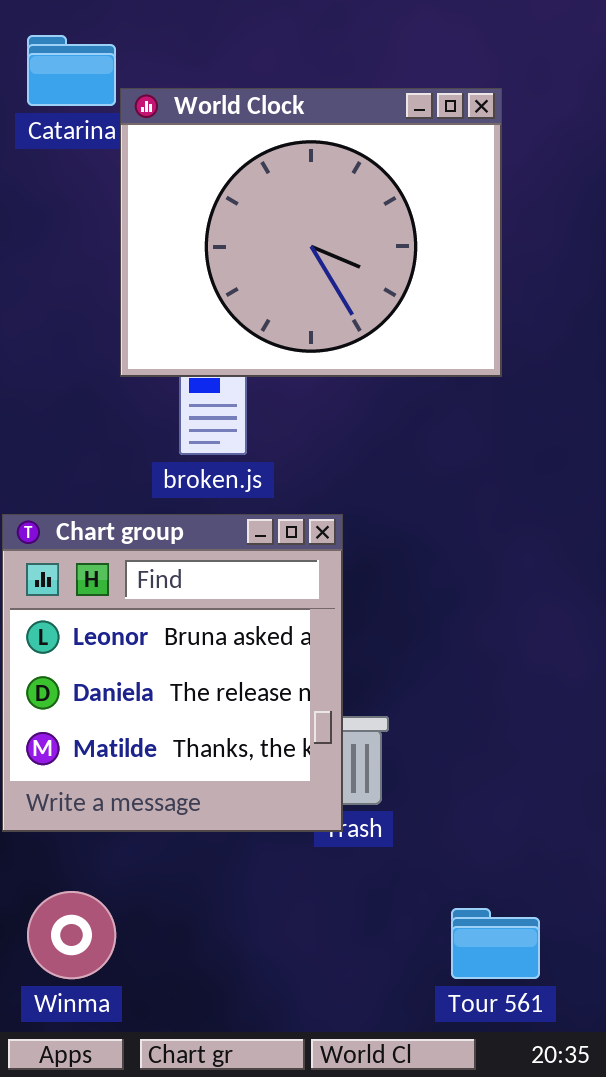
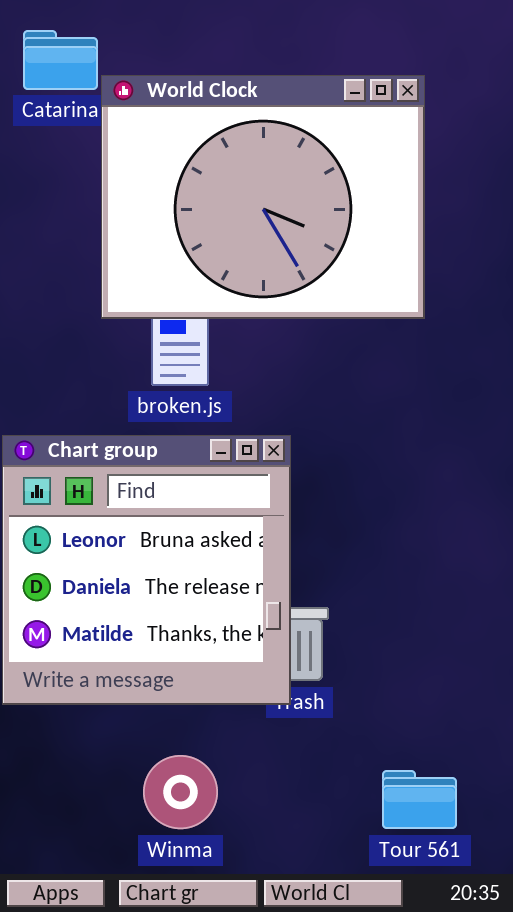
Winma: [27,891,116,979] -> [143,755,218,829], moved

